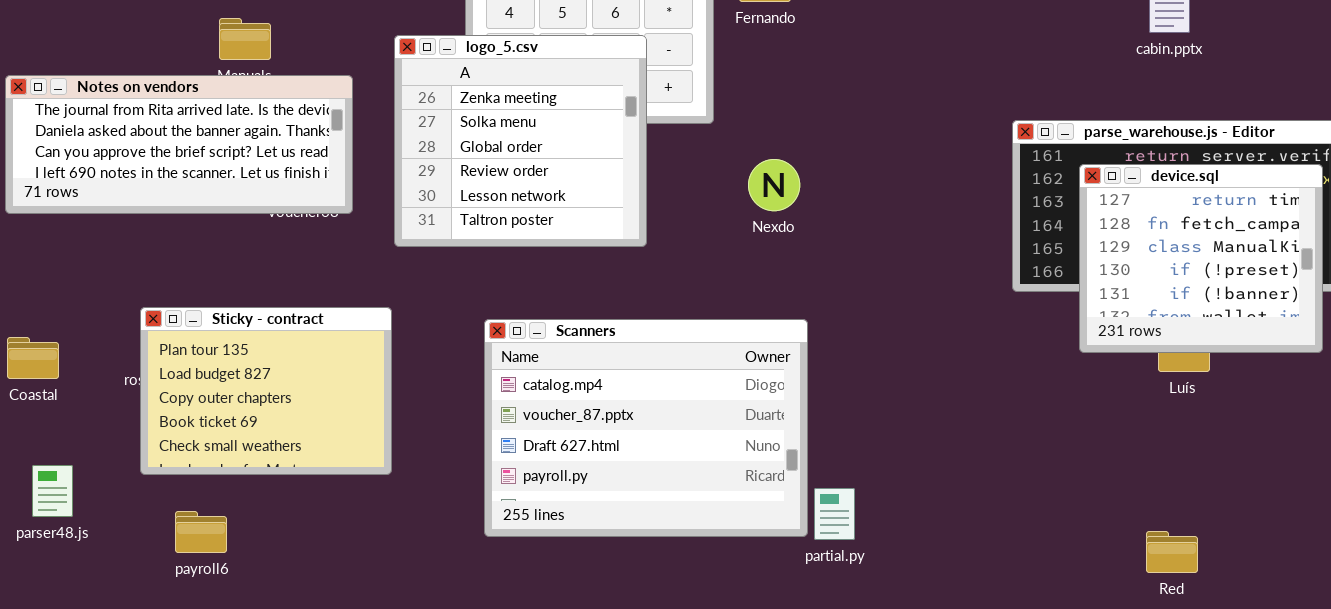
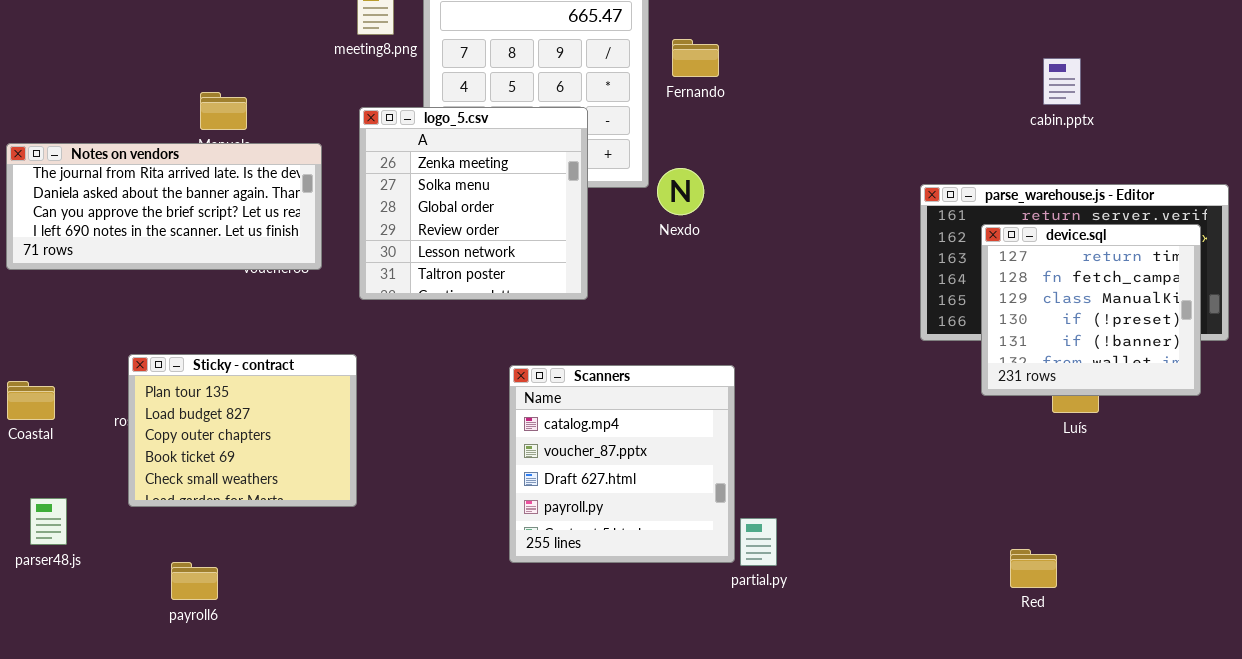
Nexdo: [748,159,800,211] -> [657,168,704,215], moved
Scanners: [484,319,808,537] -> [509,365,735,563], resized
payroll6: [175,511,227,553] -> [171,562,218,600], moved
Red: [1146,531,1198,573] -> [1010,549,1057,588], moved

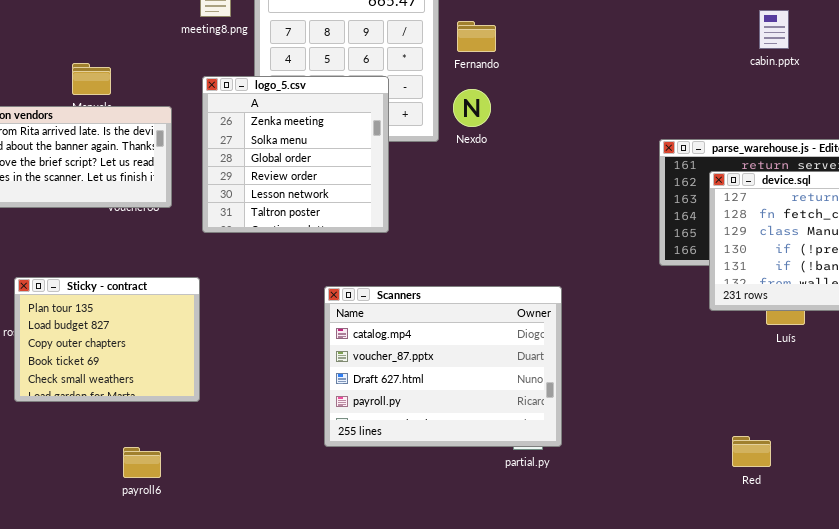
cabin.pptx: [1043,58,1081,105] -> [759,10,789,49], moved
Nexdo: [657,168,704,215] -> [453,89,491,127], moved
Scanners: [509,365,735,563] -> [324,286,562,447], resized
payroll6: [171,562,218,600] -> [123,447,161,478], moved

